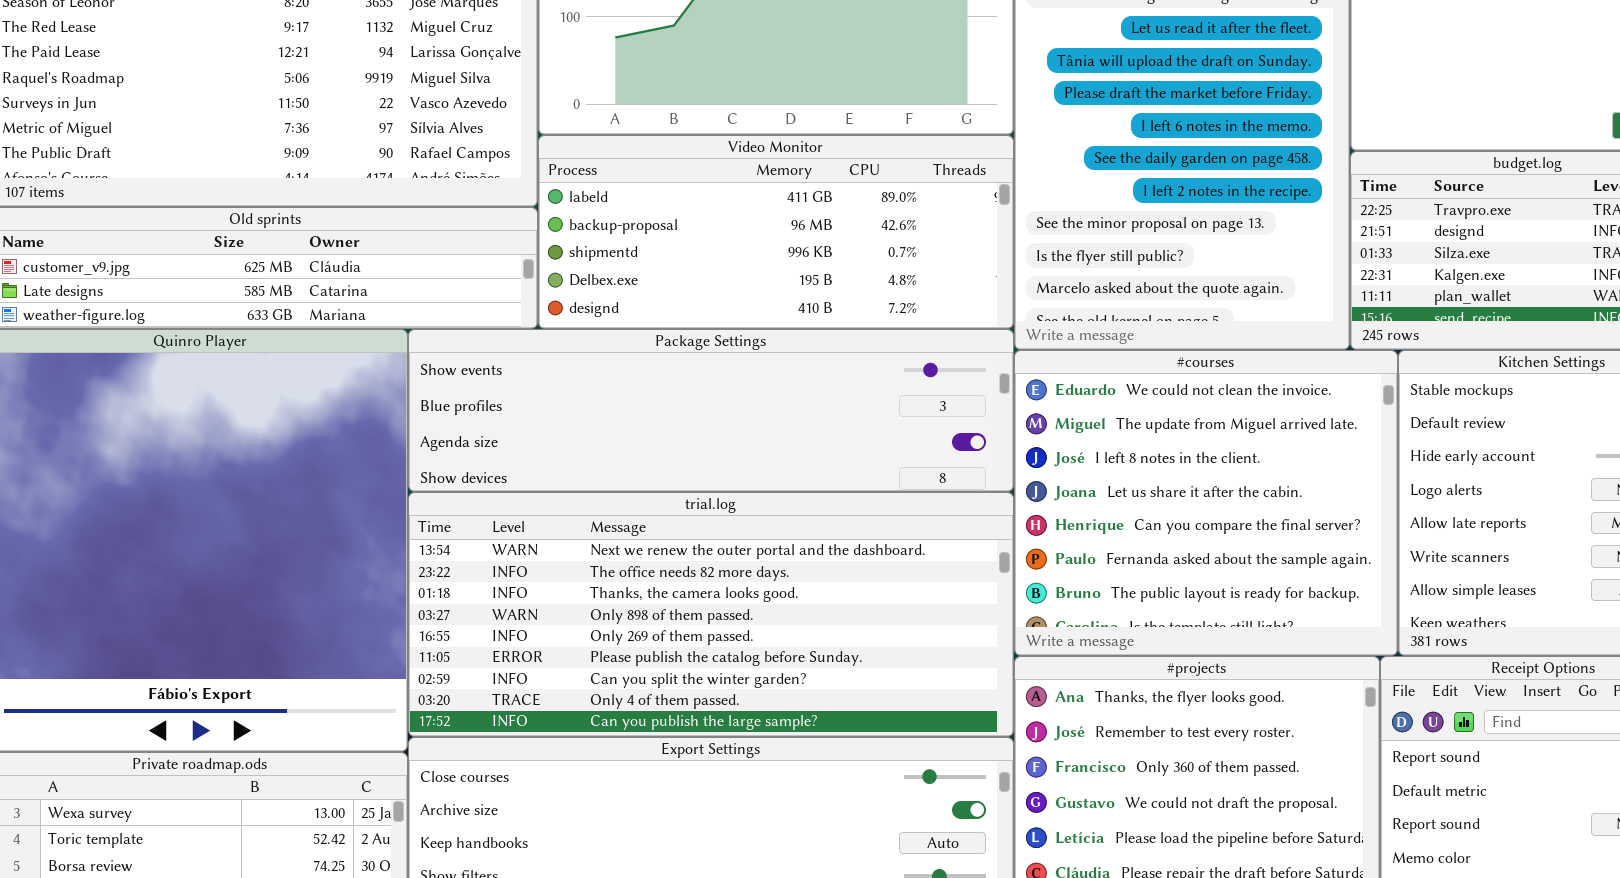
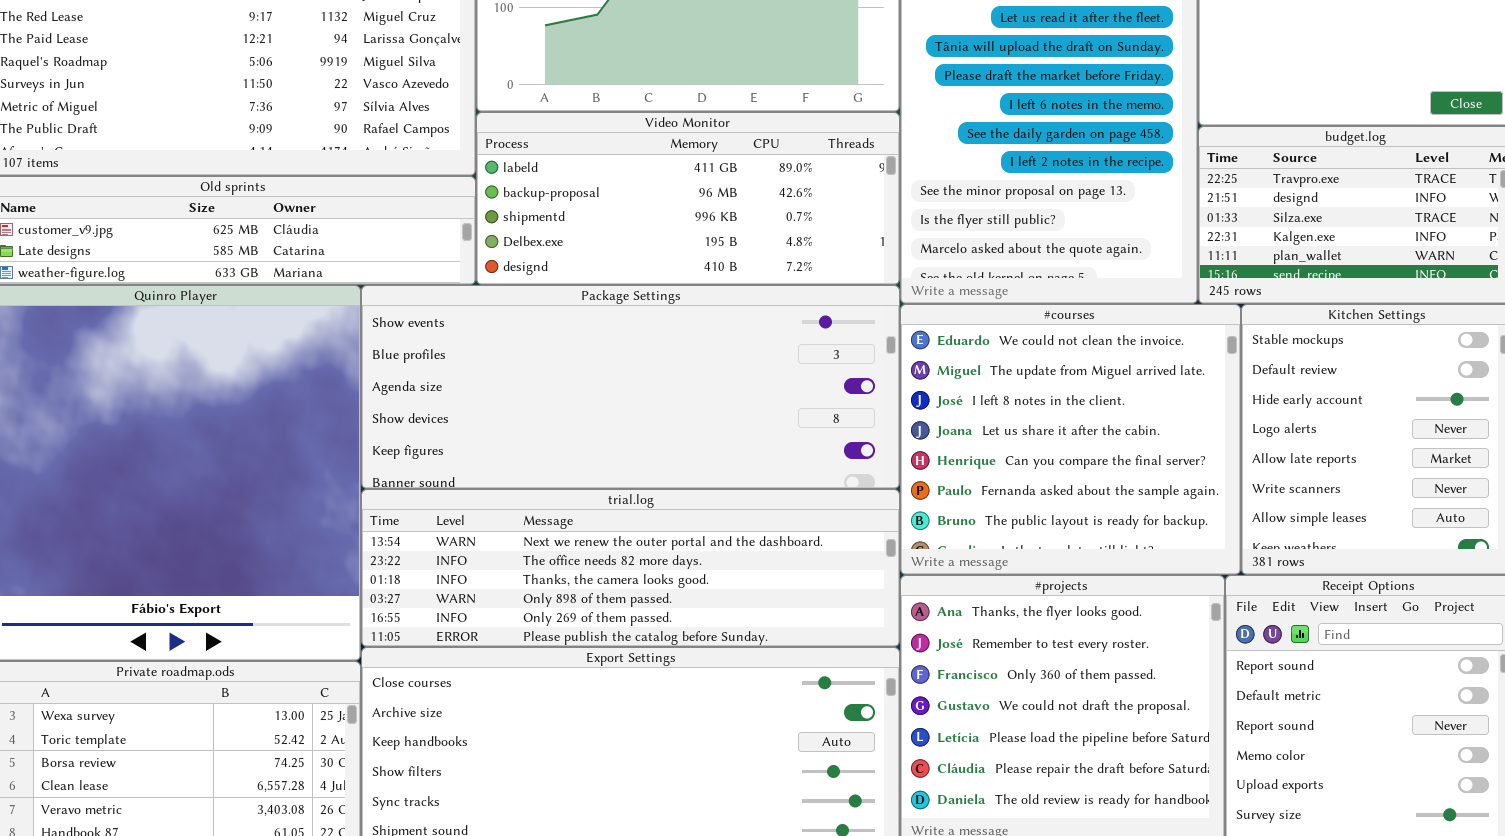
Package Settings: [408,329,1014,492] -> [361,285,900,489], resized
trial.log: [408,492,1014,737] -> [361,489,900,647], resized

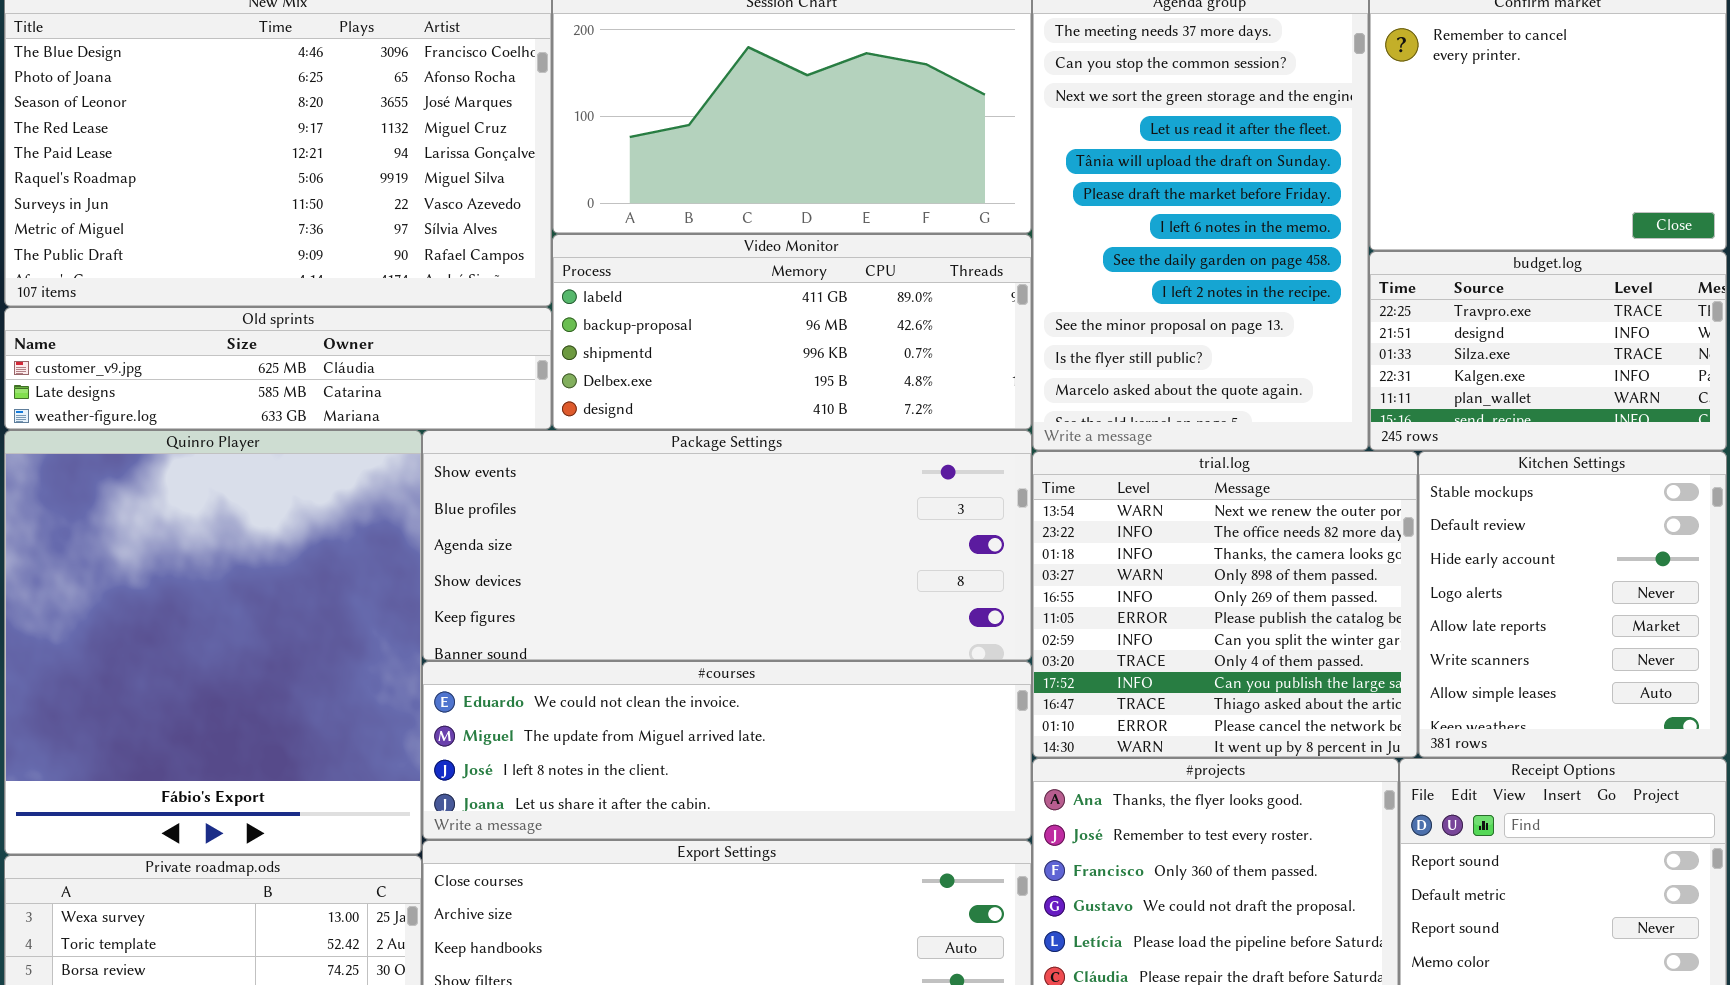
#courses: [900,304,1241,575] -> [422,661,1032,840], moved, resized
trial.log: [361,489,900,647] -> [1032,451,1418,758], moved, resized

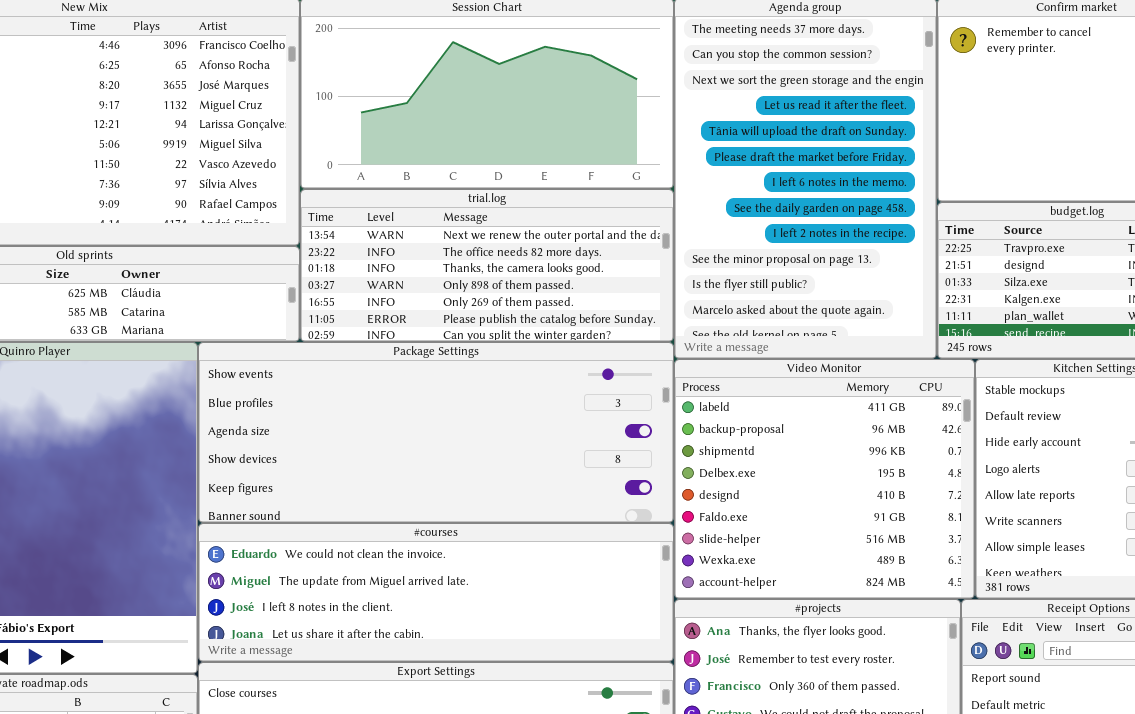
Video Monitor: [552,234,1032,430] -> [674,359,975,599], moved, resized
trial.log: [1032,451,1418,758] -> [300,189,674,342], moved, resized

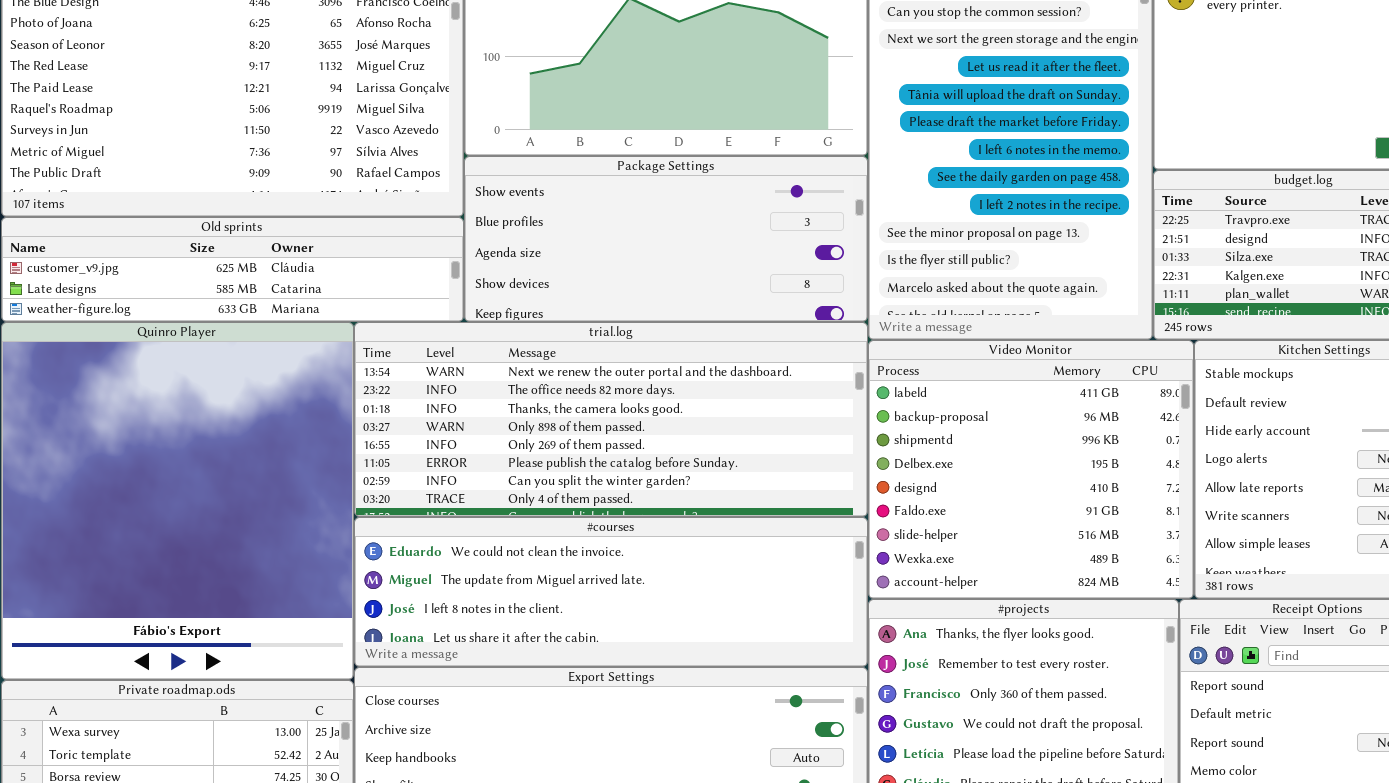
trial.log: [300,189,674,342] -> [354,322,868,517], moved, resized
Package Settings: [198,342,674,523] -> [464,156,868,322], moved, resized

